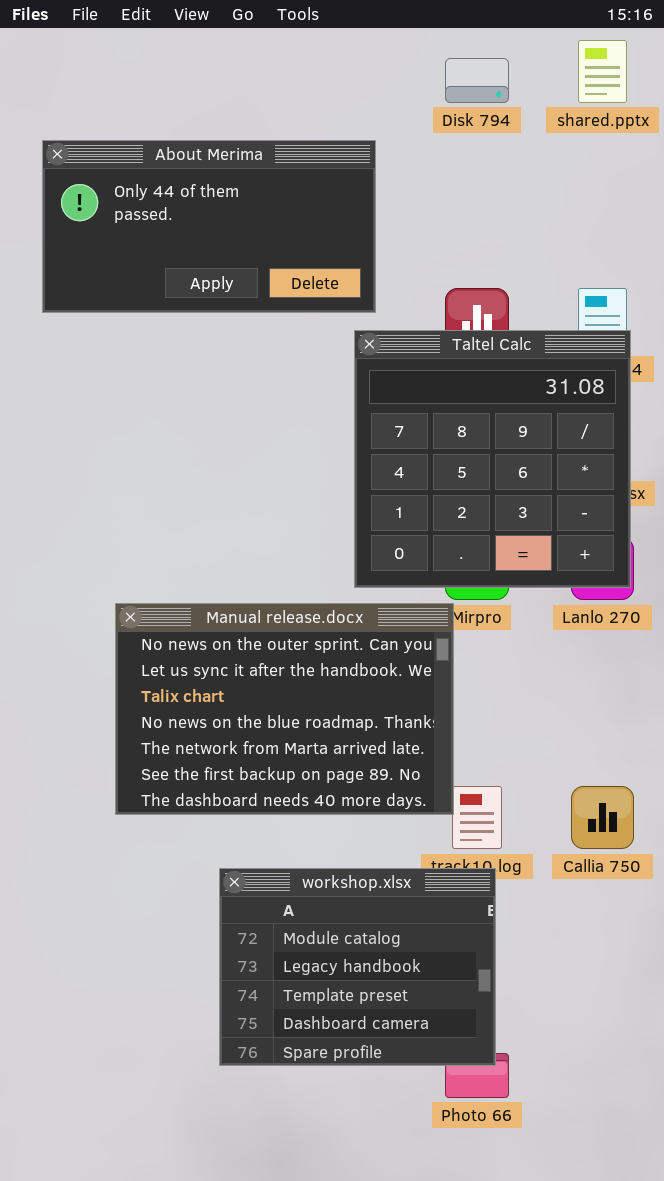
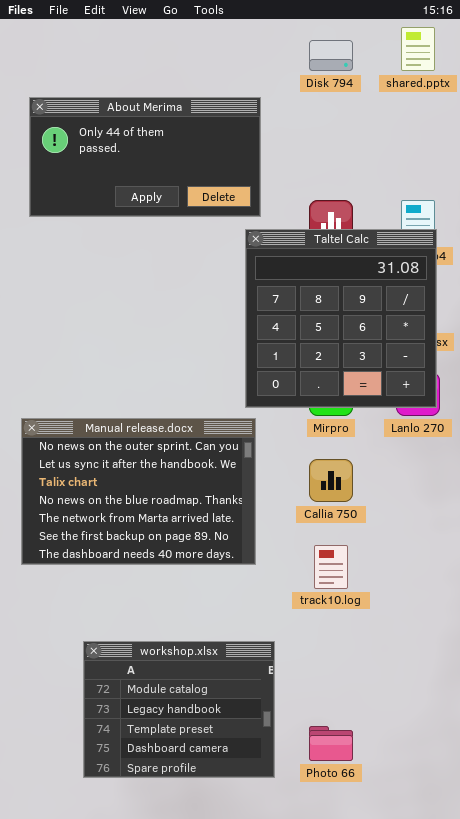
Manual release.docx: [115,603,454,815] -> [21,418,256,565], moved
Callia 750: [571,786,634,849] -> [309,459,353,502], moved
workshop.xlsx: [219,868,496,1066] -> [83,641,275,778], moved

